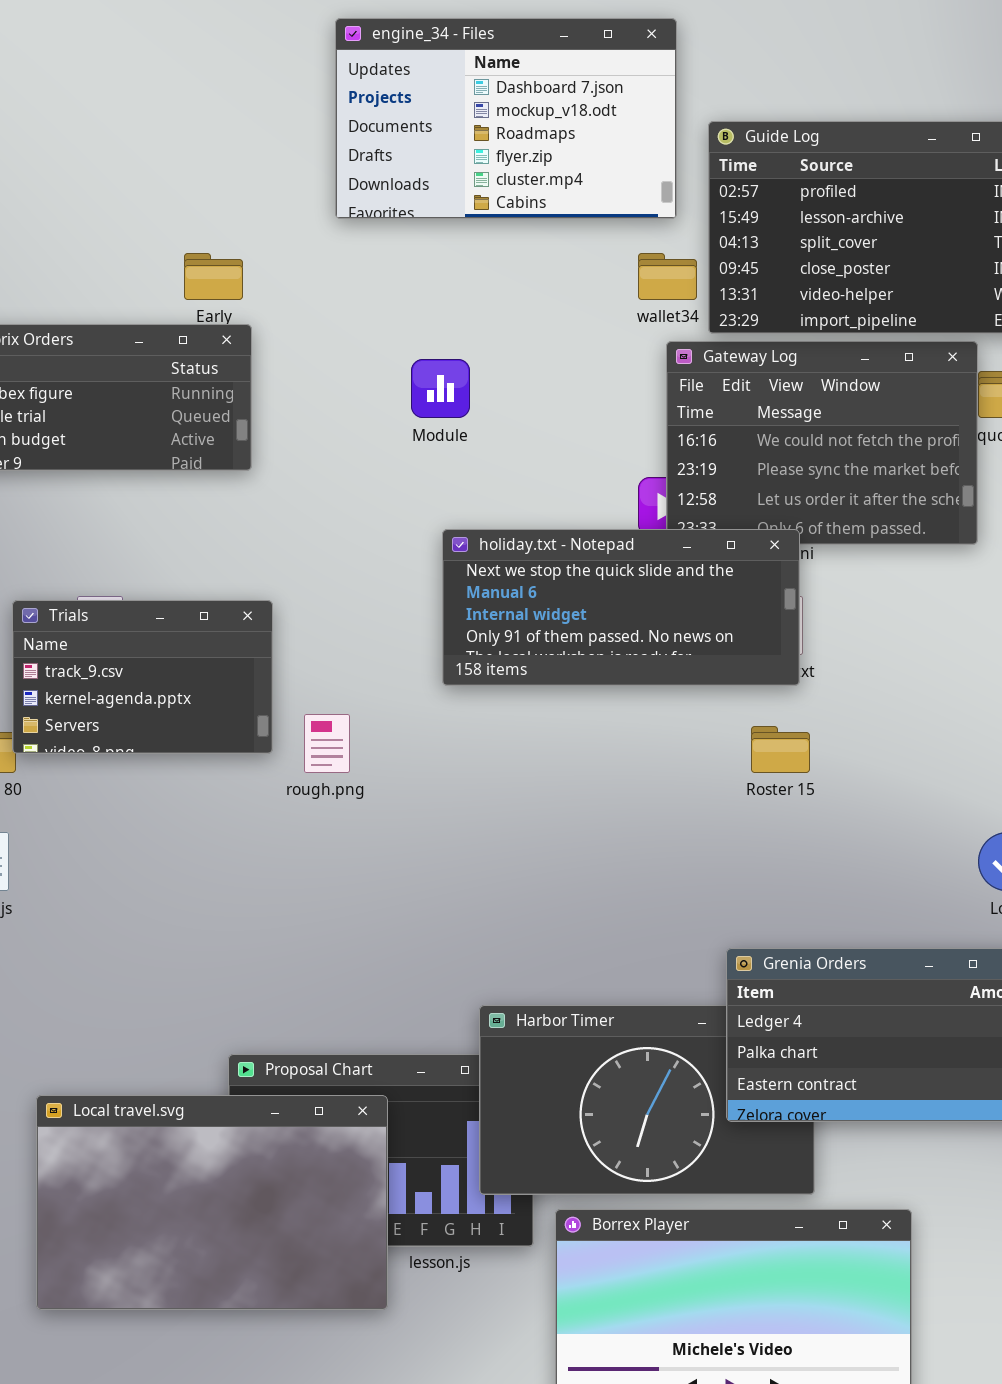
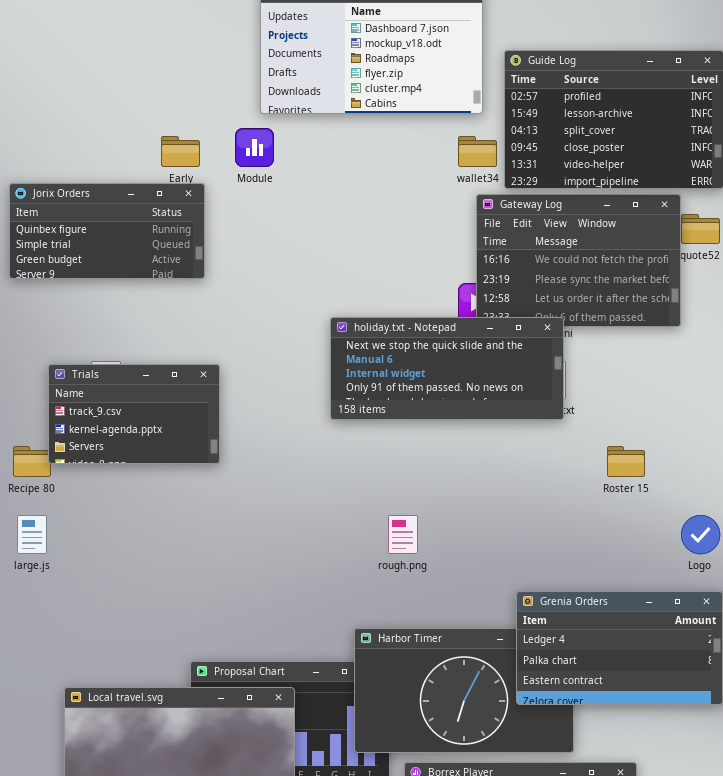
Module: [411,359,470,418] -> [235,128,274,167], moved
rough.png: [304,714,350,773] -> [388,515,418,554], moved
Roster 15: [751,726,810,773] -> [607,446,645,477], moved

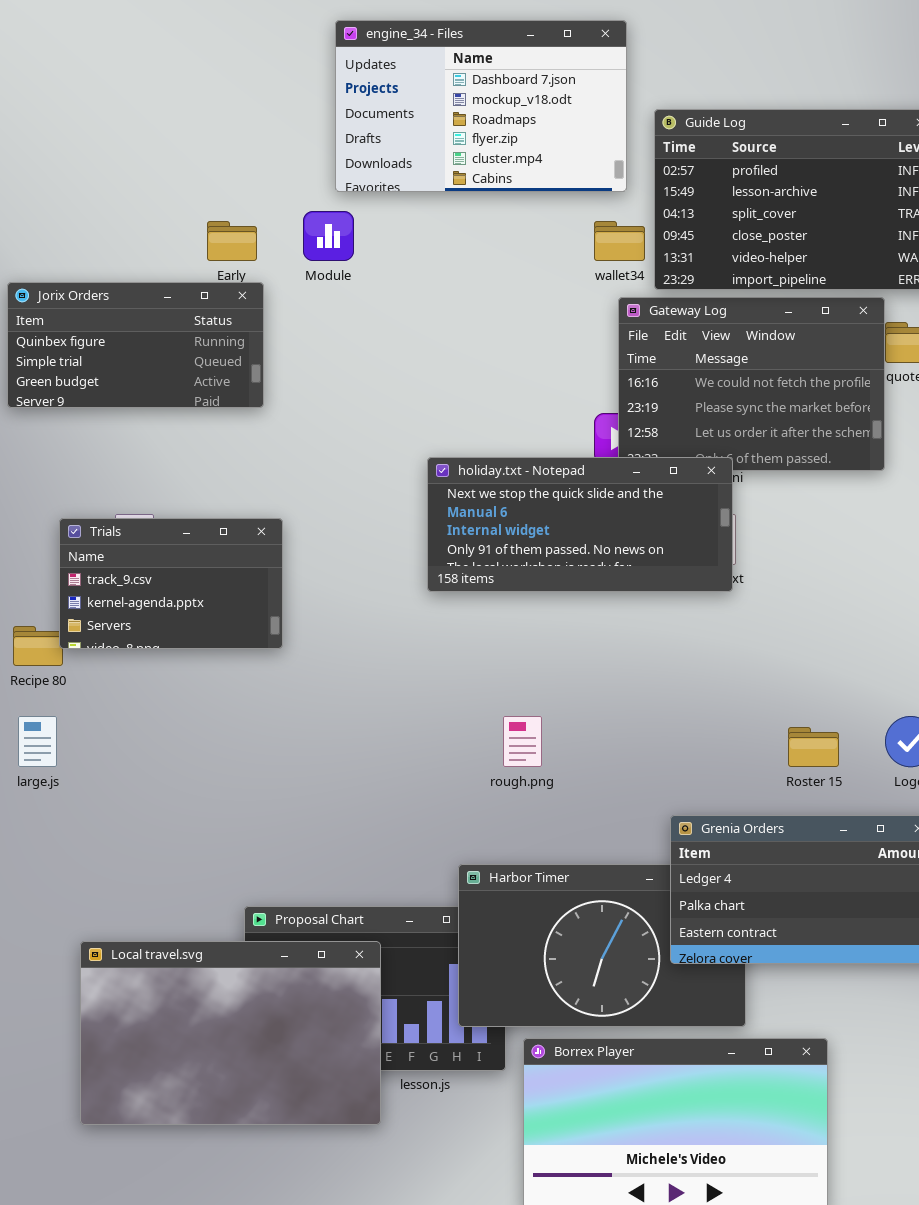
Roster 15: [607,446,645,477] -> [788,727,839,767], moved

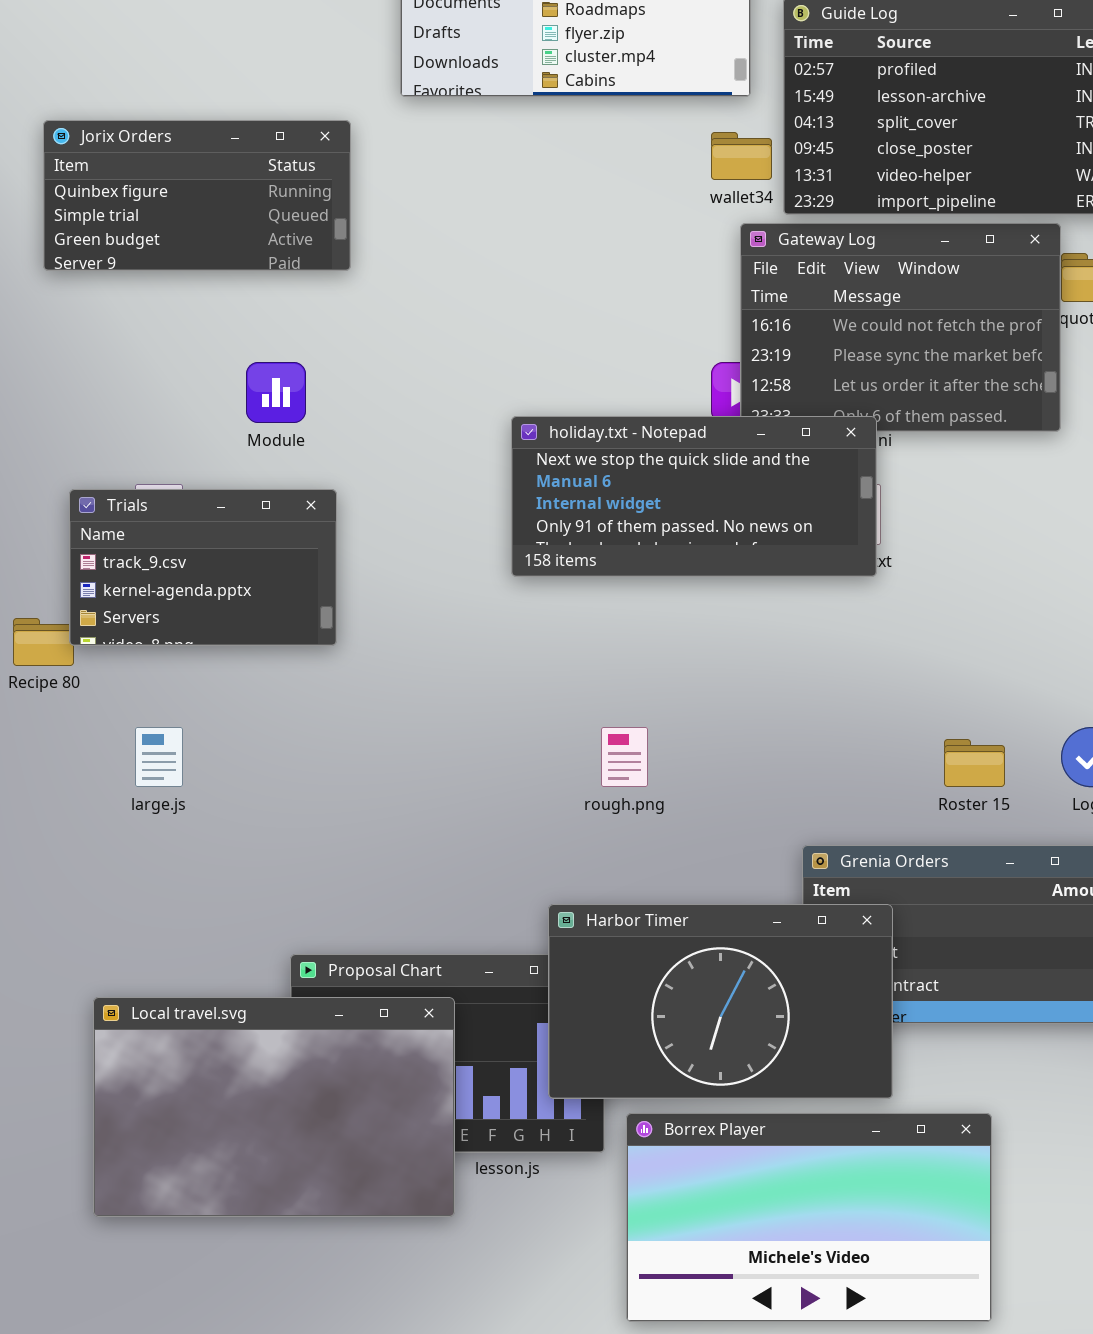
Module: [303,211,354,261] -> [246,362,306,423], moved
Jorix Orders: [7,282,264,408] -> [43,120,351,271], moved
large.js: [18,716,57,767] -> [135,727,183,787], moved
Harbor Timer: [458,864,746,1027] -> [548,904,893,1099], raised

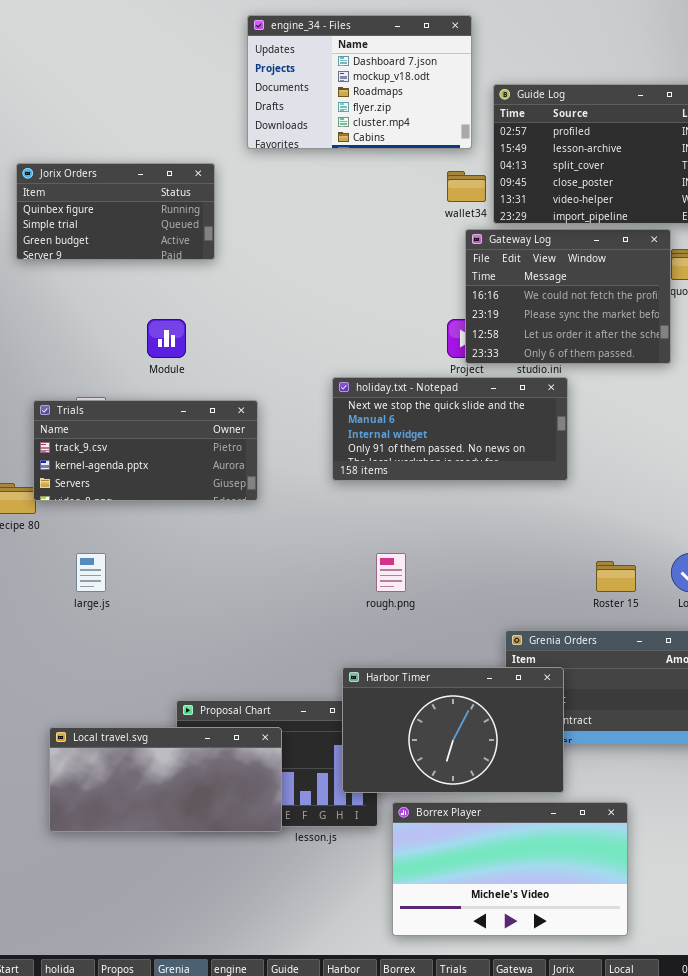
holiday.txt - Notepad: [511,416,877,577] -> [332,377,568,481], moved
Trials: [69,489,337,646] -> [33,400,258,501], resized
Local travel.svg: [93,997,455,1217] -> [49,727,282,832], resized

